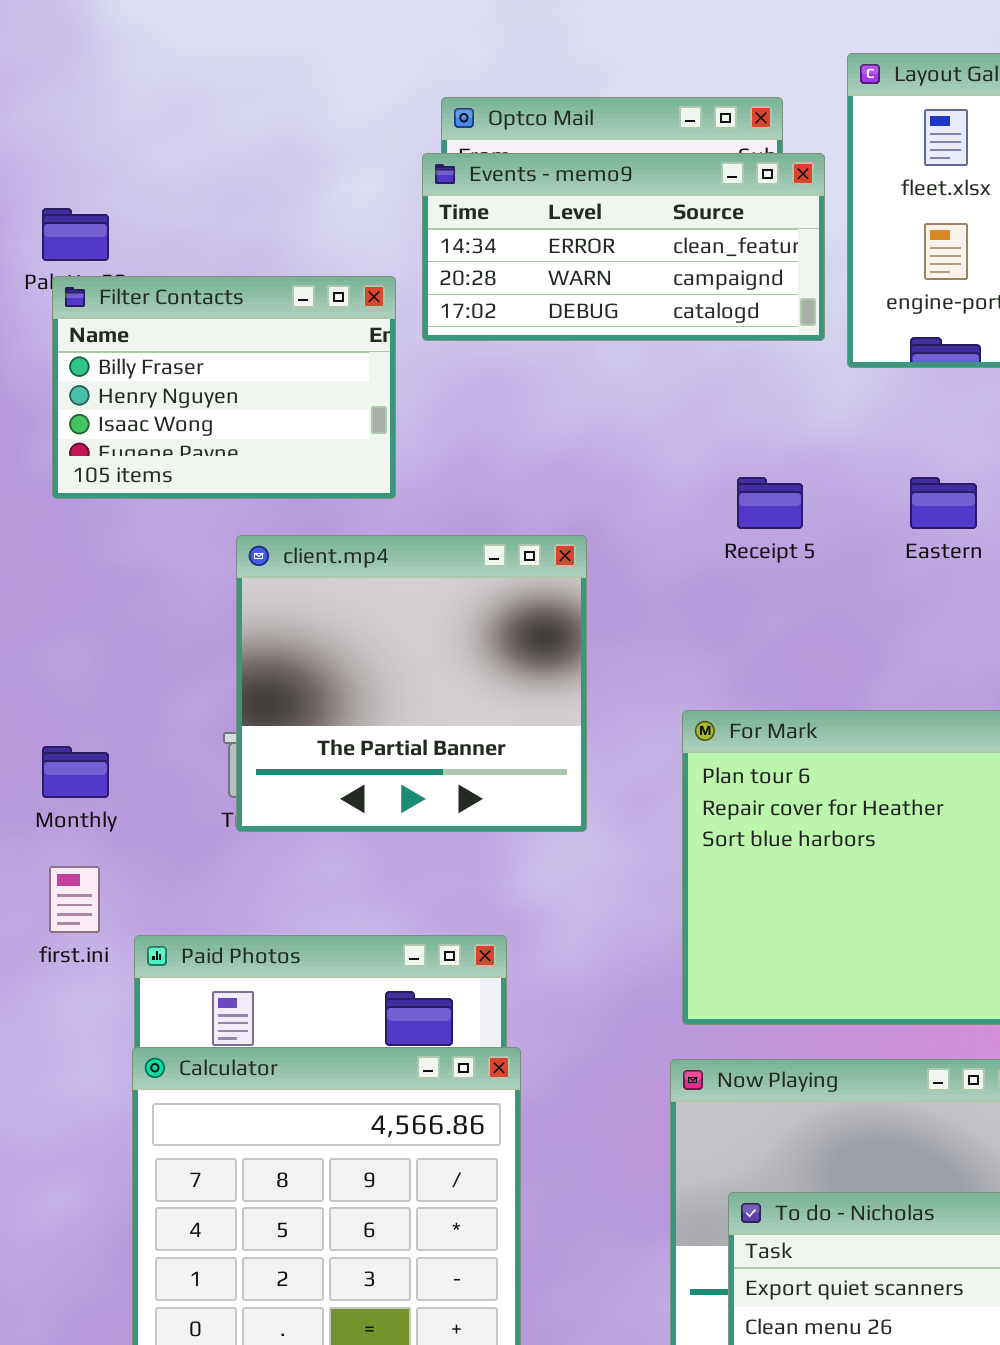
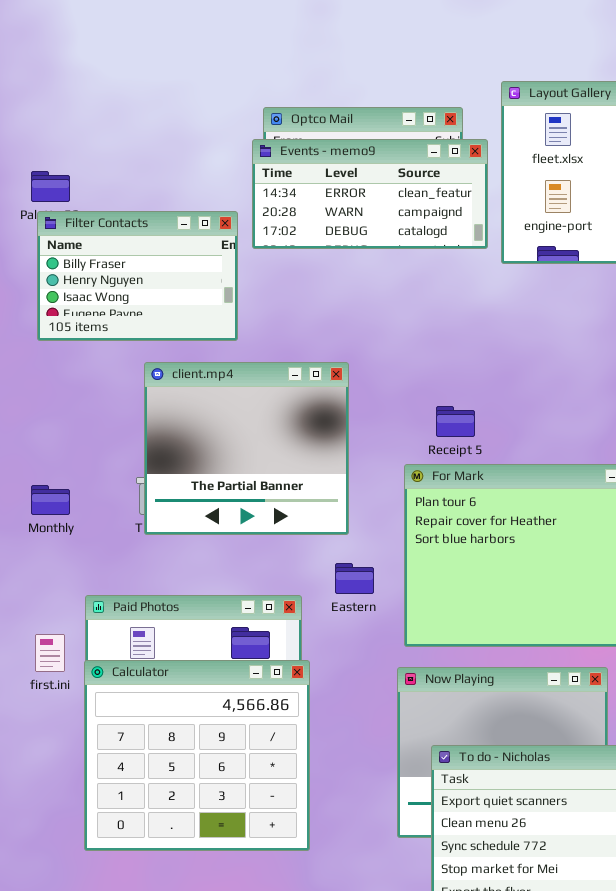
Receipt 5: [737,477,803,529] -> [436,406,475,437], moved
Eastern: [910,477,977,529] -> [335,563,374,594], moved
first.ini: [49,866,100,933] -> [35,634,65,672], moved

